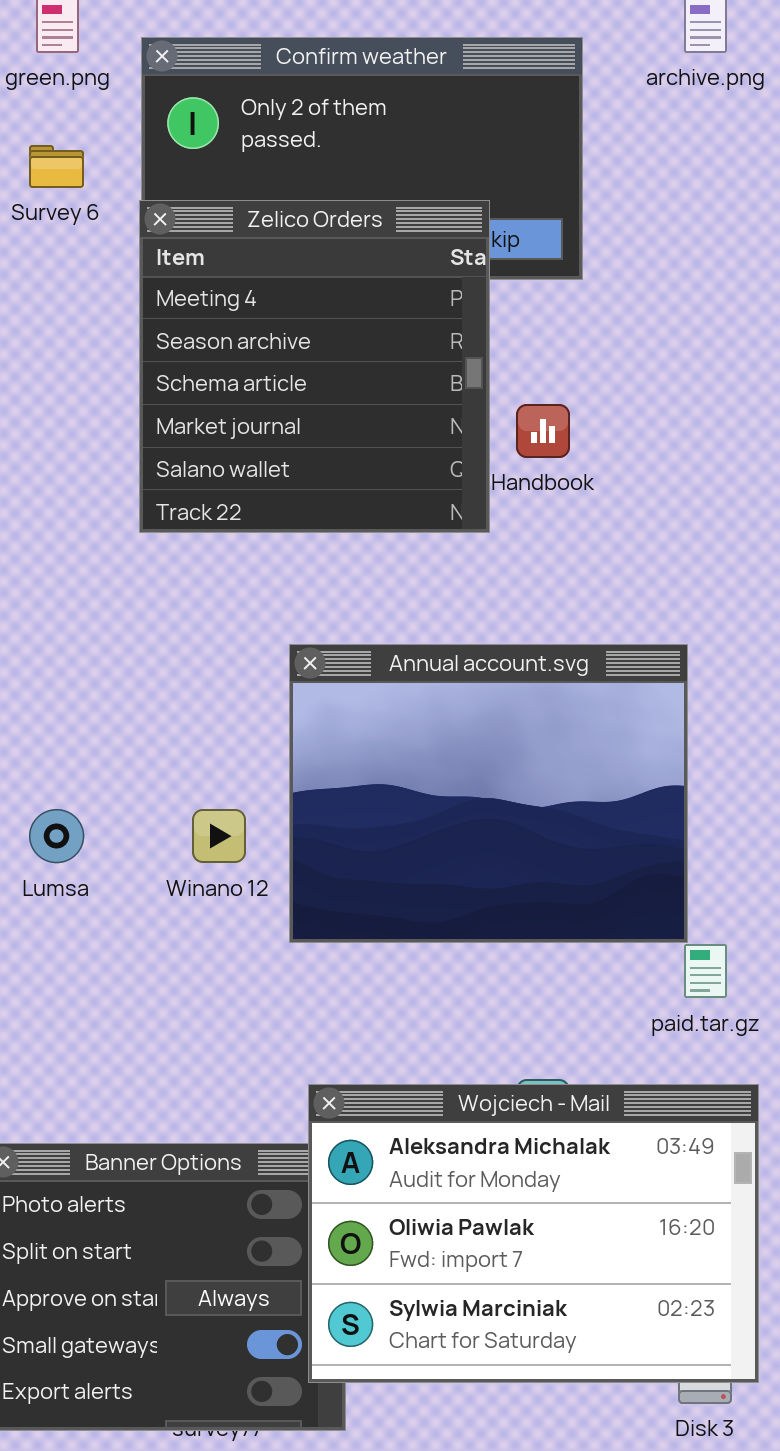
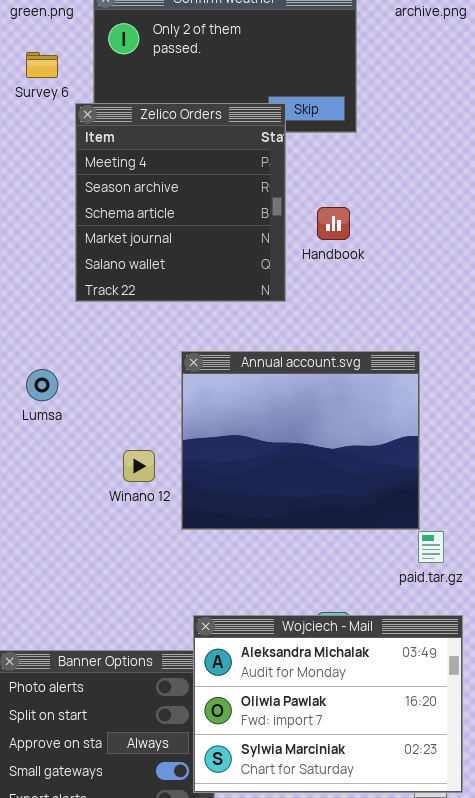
Zelico Orders: [139,200,490,533] -> [75,103,286,302], moved
Lumsa: [29,809,84,863] -> [26,369,58,401], moved

